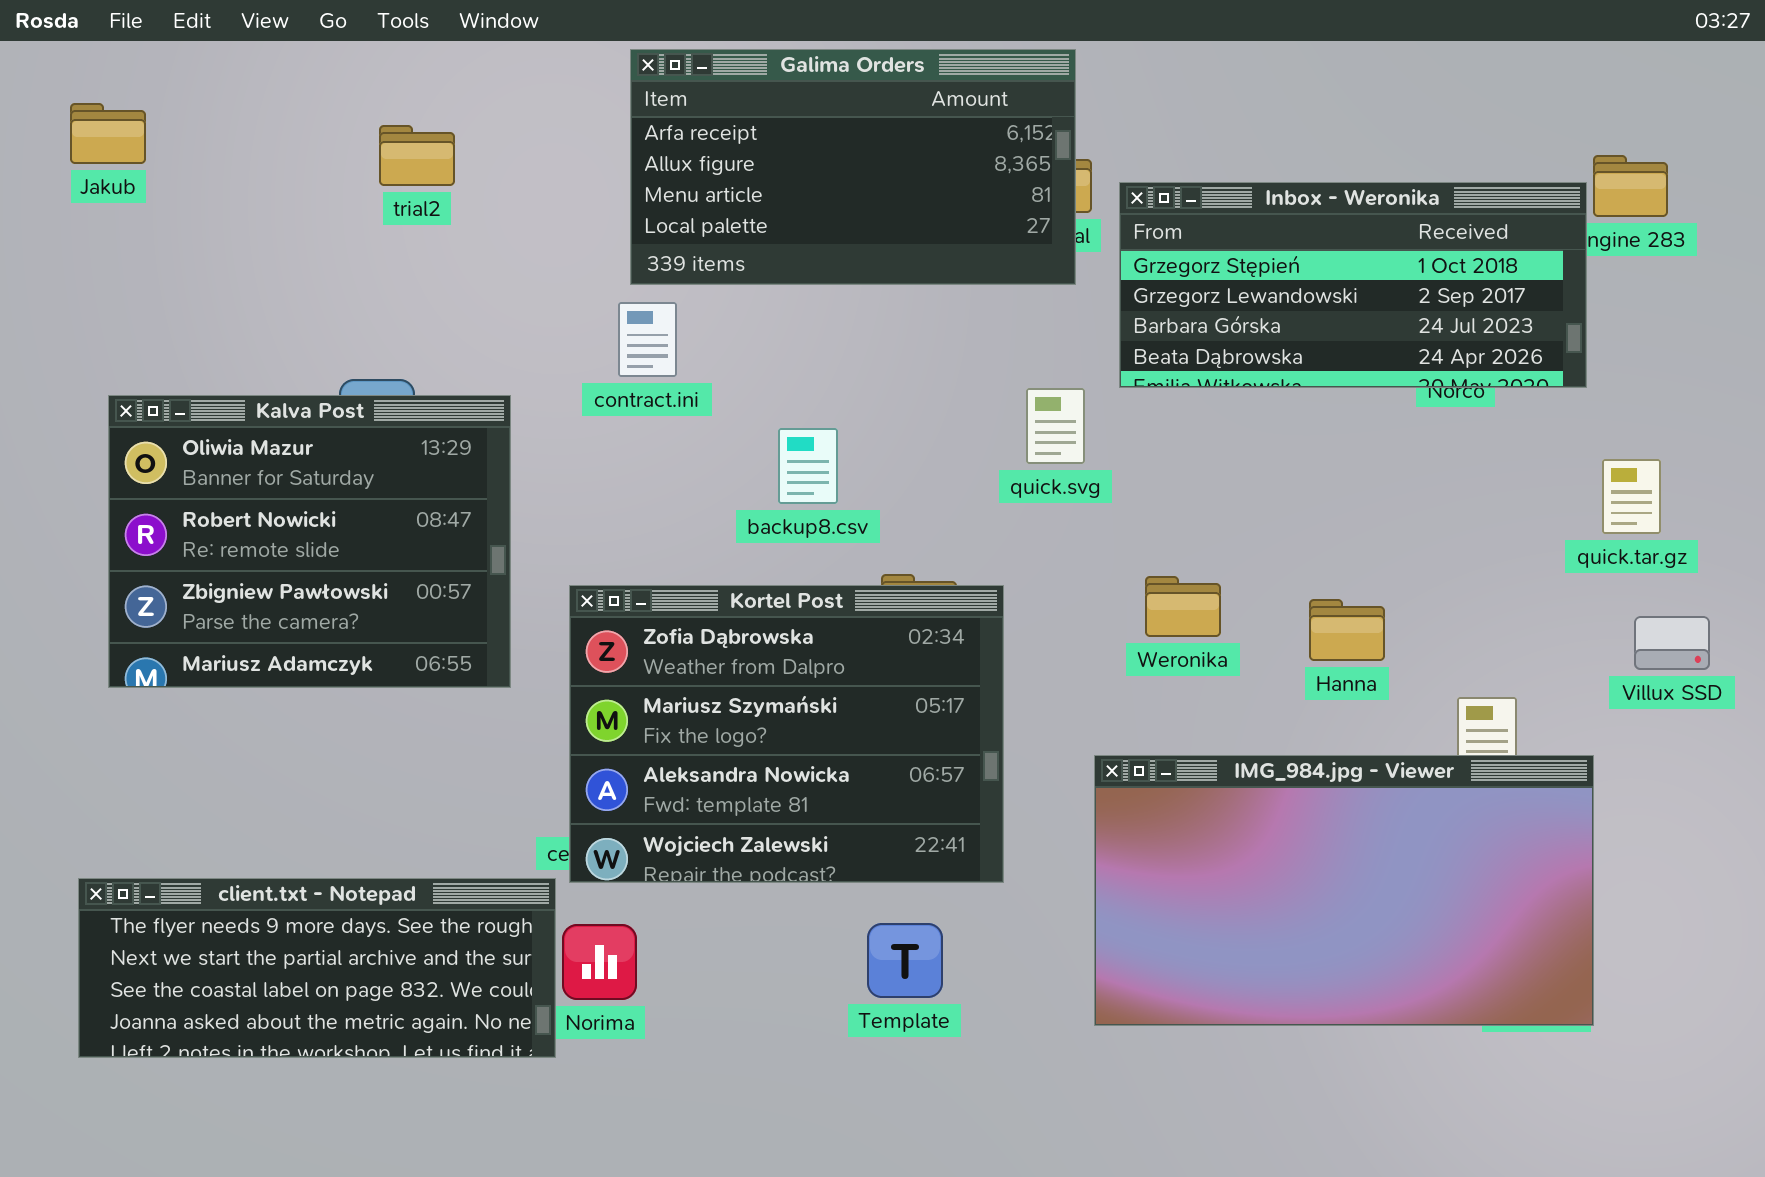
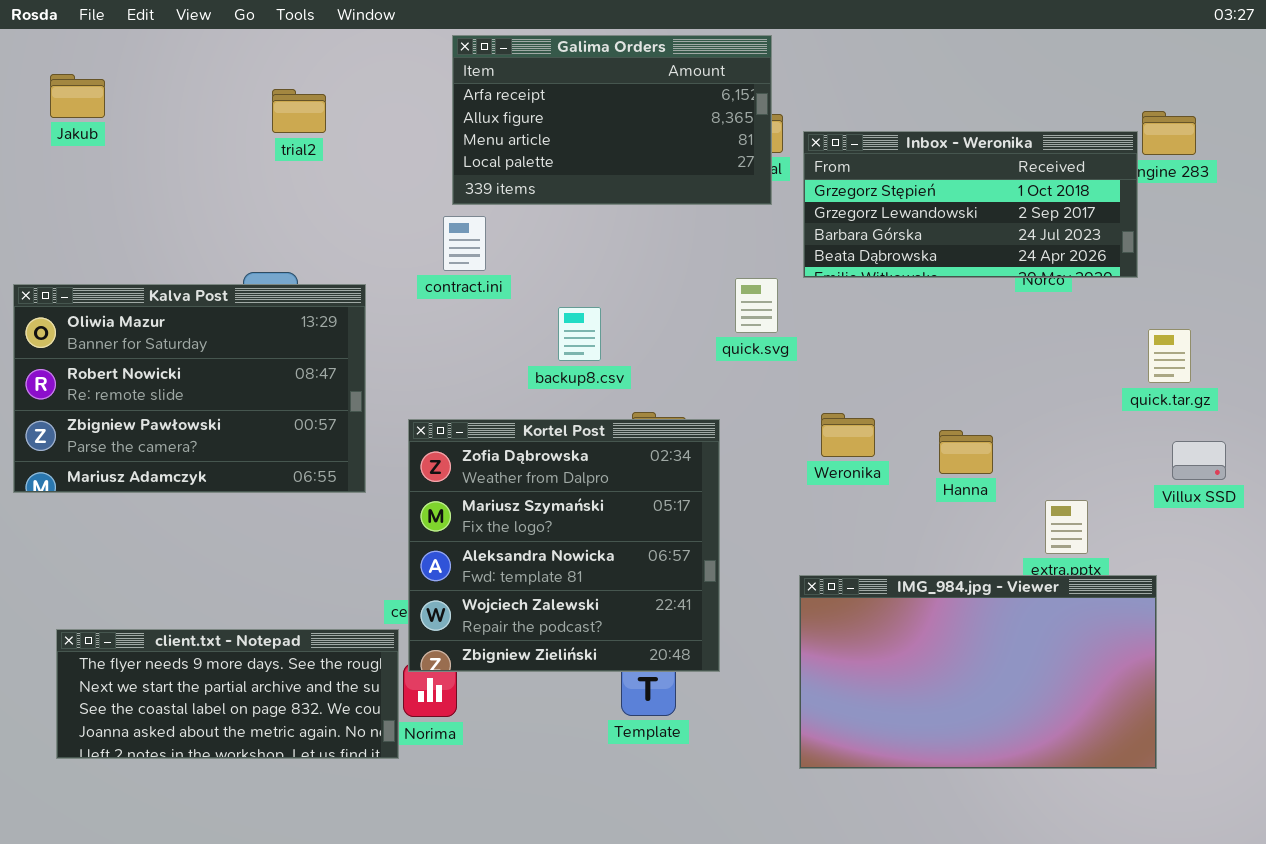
Kalva Post: [108,395,511,688] -> [13,284,366,493], resized
Kortel Post: [569,585,1004,883] -> [408,419,720,672], resized
IMG_984.jpg - Viewer: [1094,755,1594,1026] -> [799,575,1157,769], moved

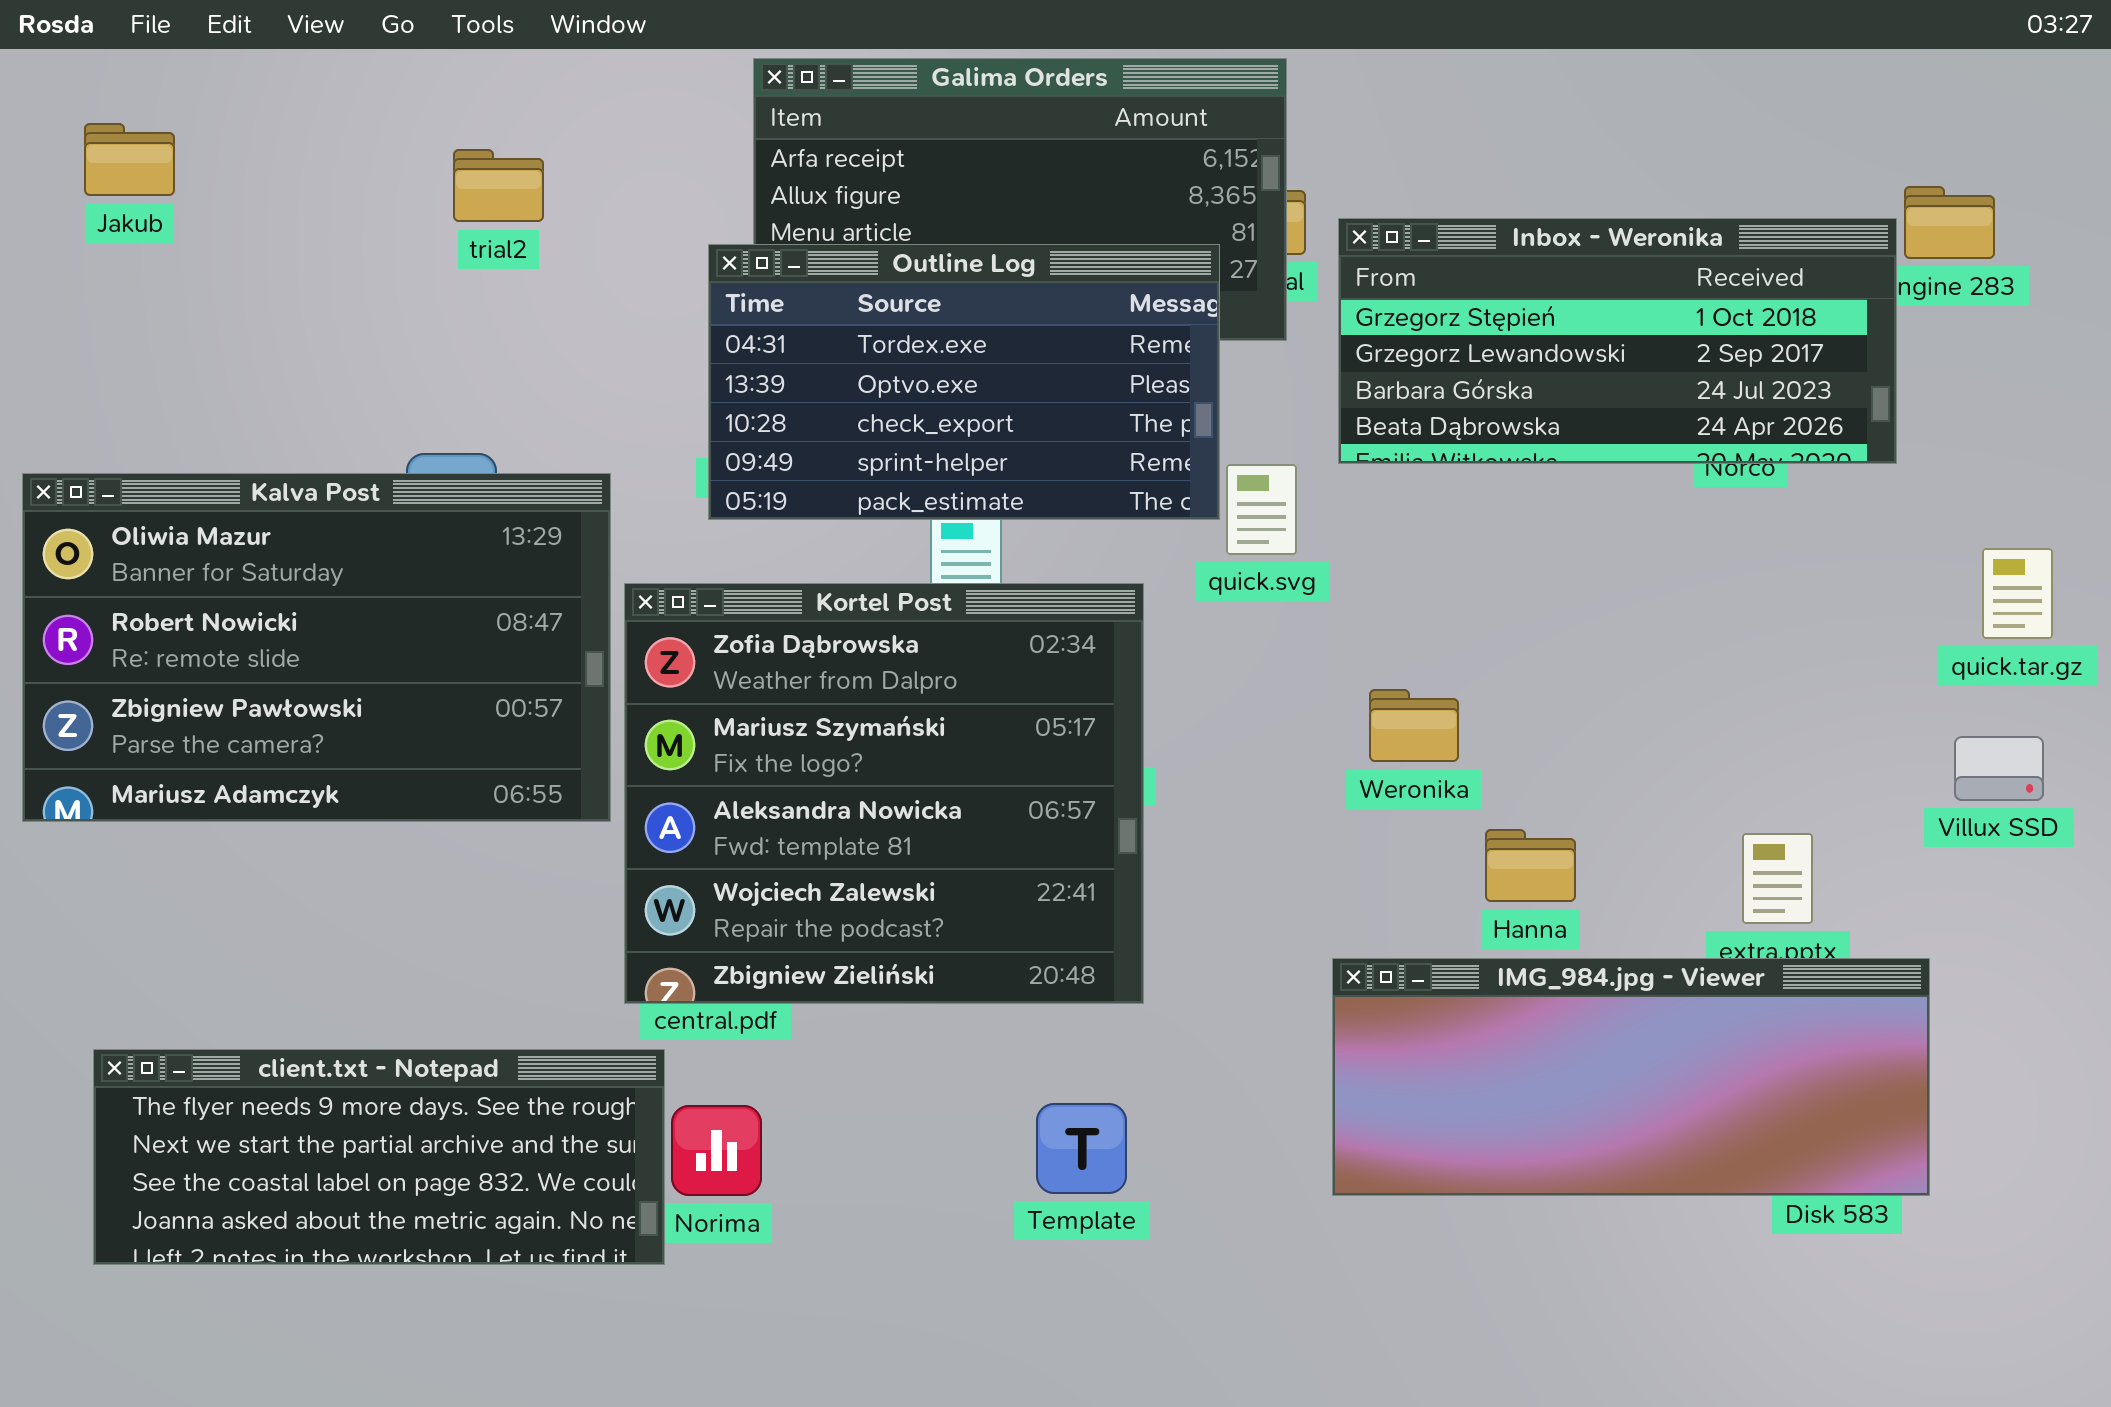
Outline Log: none -> [708,244,1220,520], opened
quick.tar.gz: [1148,329,1191,383] -> [1982,548,2053,639], moved
Kortel Post: [408,419,720,672] -> [624,583,1144,1004], moved
Hanna: [939,430,993,474] -> [1485,829,1576,902], moved
IMG_984.jpg - Viewer: [799,575,1157,769] -> [1332,958,1930,1196], resized

